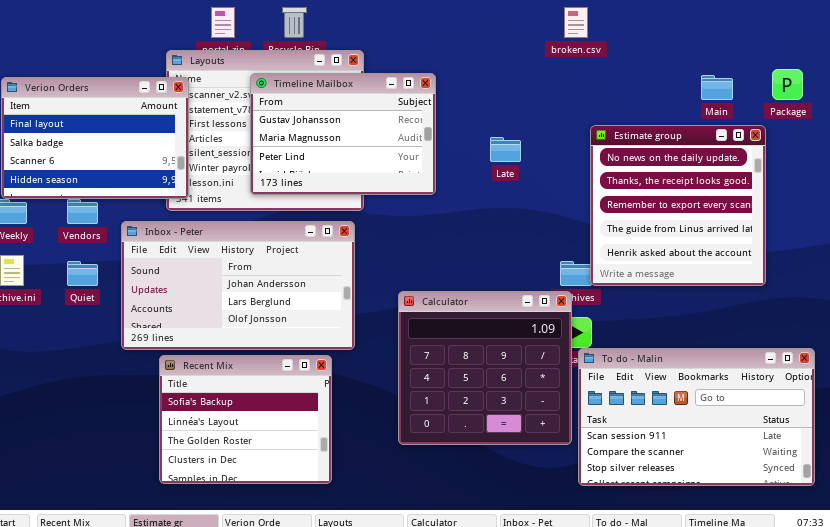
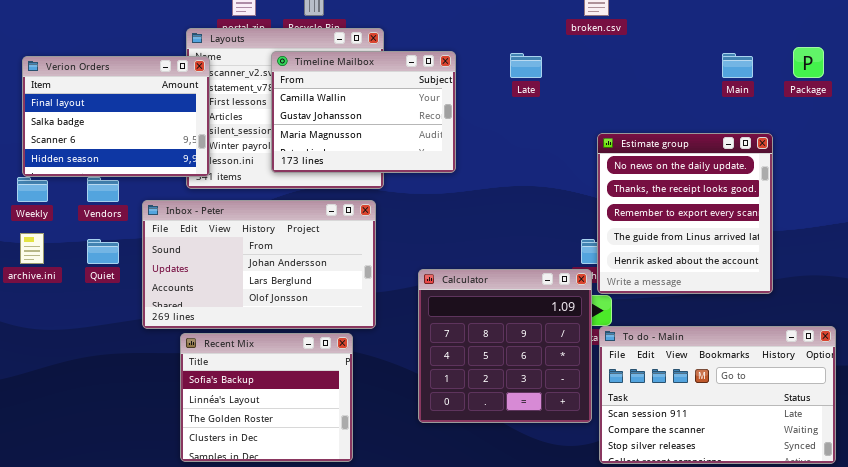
Timeline Mailbox: [250,73,436,195] -> [271,51,456,173], scrolled up 1 row
Estimate group: [590,125,766,286] -> [597,133,773,294], moved
Late: [490,137,521,162] -> [510,53,542,78], moved

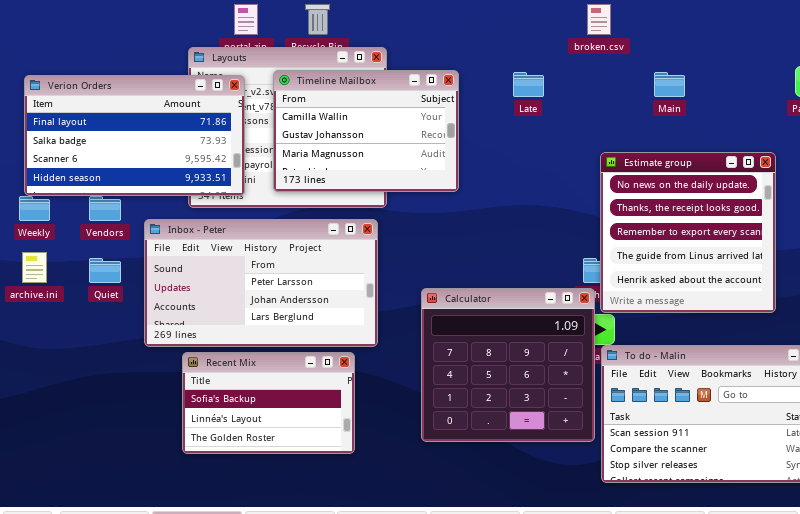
Main: [722,53,753,78] -> [654,72,685,97], moved
Verion Orders: [22,56,210,177] -> [24,75,245,196], resized
Inbox - Peter: [142,200,376,329] -> [144,219,378,347], scrolled up 1 row
Recent Mix: [180,333,353,462] -> [182,352,355,454], resized

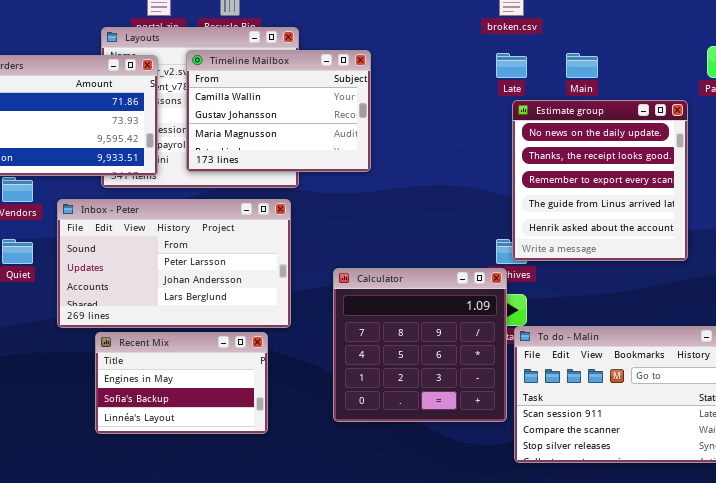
Late: [513,72,544,97] -> [496,53,527,78], moved
Estimate group: [600,152,776,313] -> [512,100,688,261], moved
Recent Mix: [182,352,355,454] -> [95,332,268,434], scrolled up 1 row

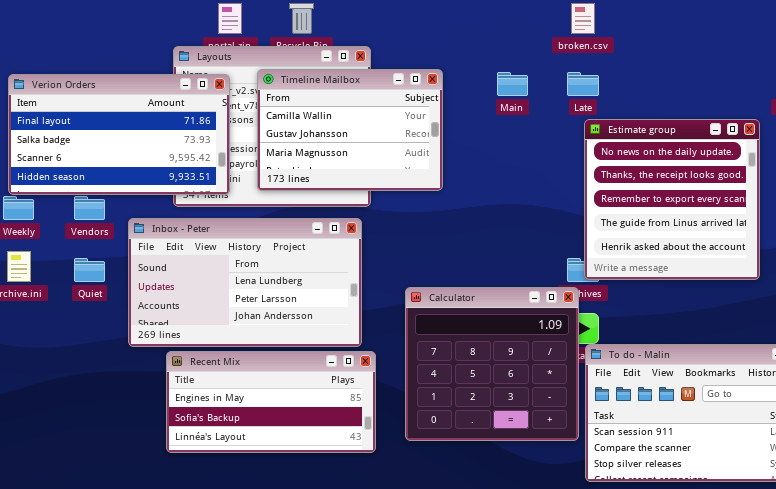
Main: [566,53,598,78] -> [497,72,528,96], moved
Inbox - Peter: [57,199,291,328] -> [128,218,362,347], scrolled up 1 row
Recent Mix: [95,332,268,434] -> [166,351,376,453], resized

